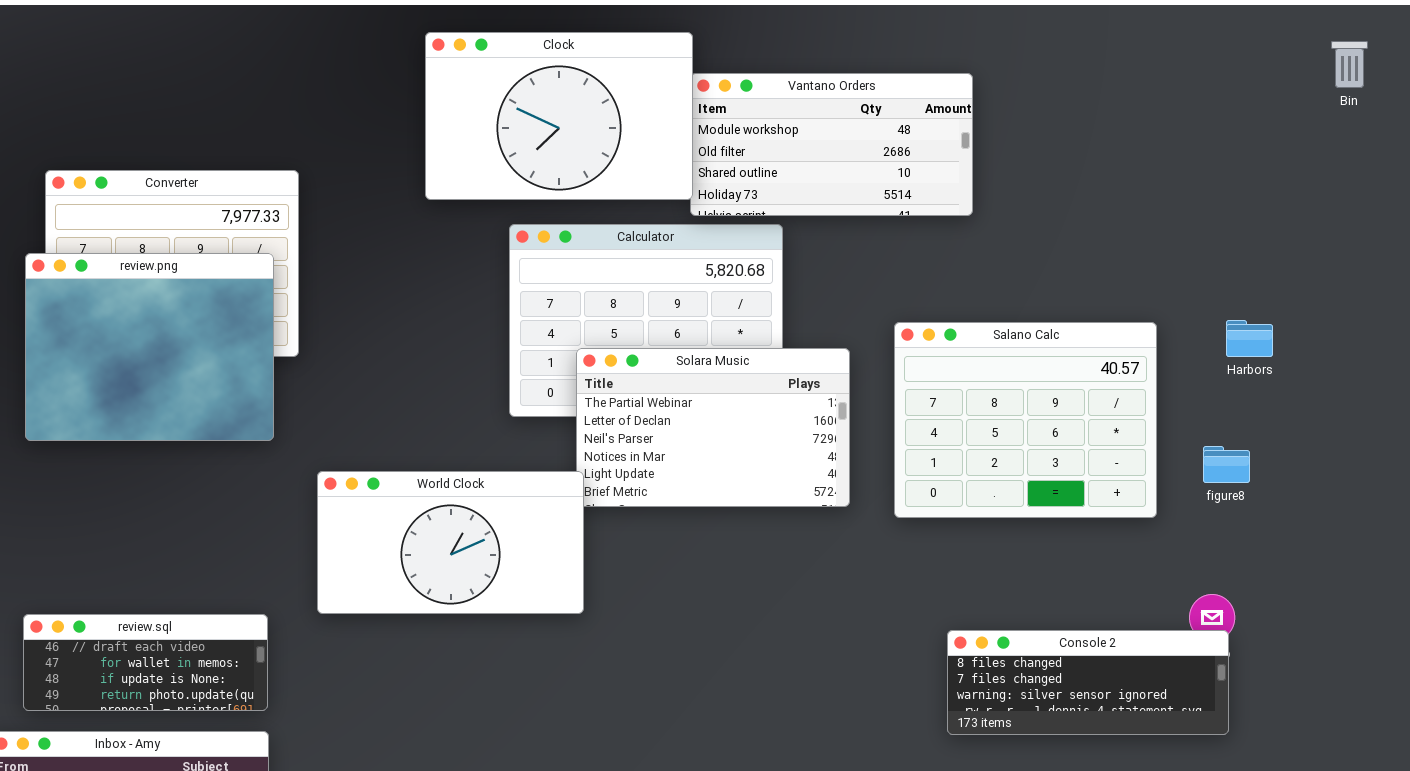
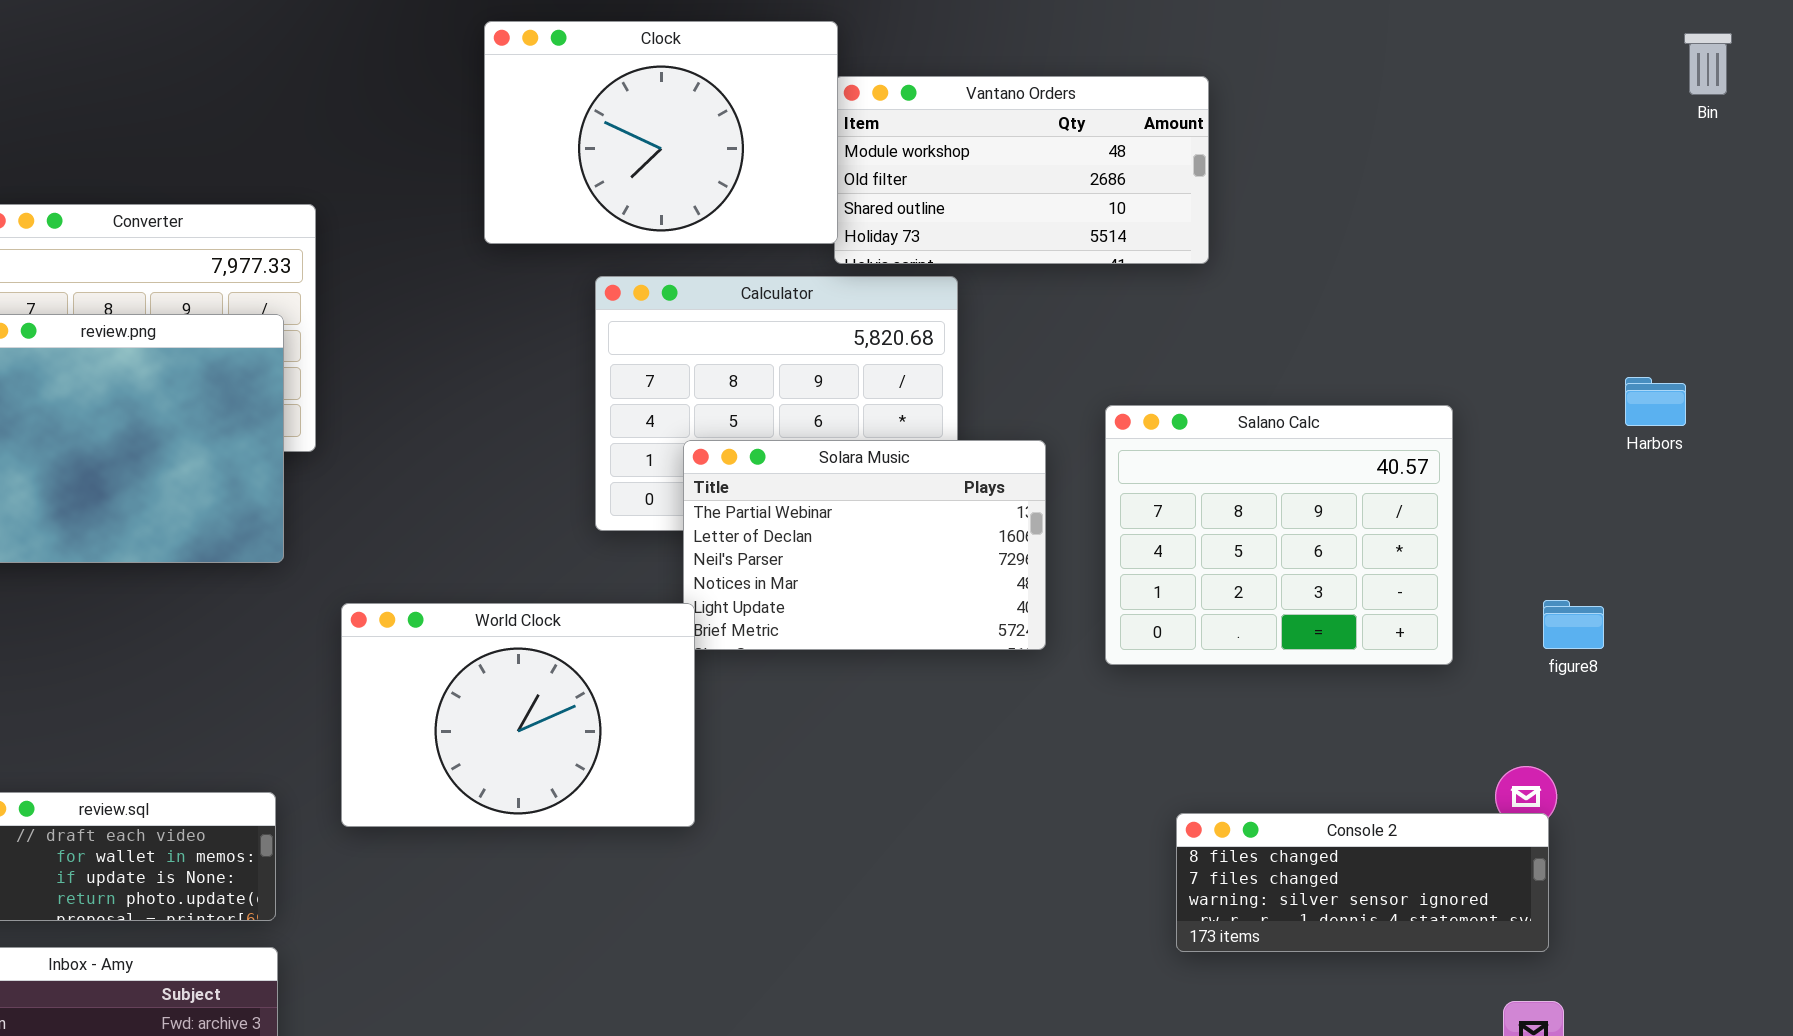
Harbors: [1226,320,1273,357] -> [1625,377,1686,426], moved
figure8: [1203,446,1250,483] -> [1543,600,1604,649], moved
World Clock: [317,471,584,614] -> [341,603,695,827], resized

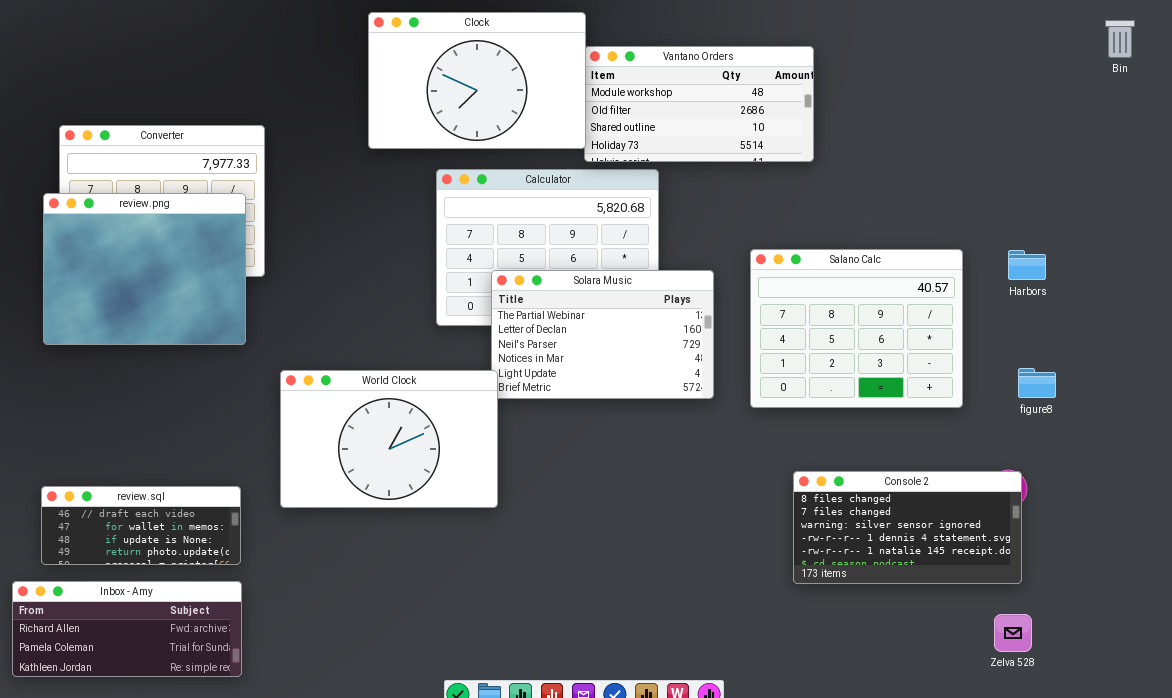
Harbors: [1625,377,1686,426] -> [1008,250,1046,280], moved
Console 2: [1176,813,1549,952] -> [793,471,1022,584], resized

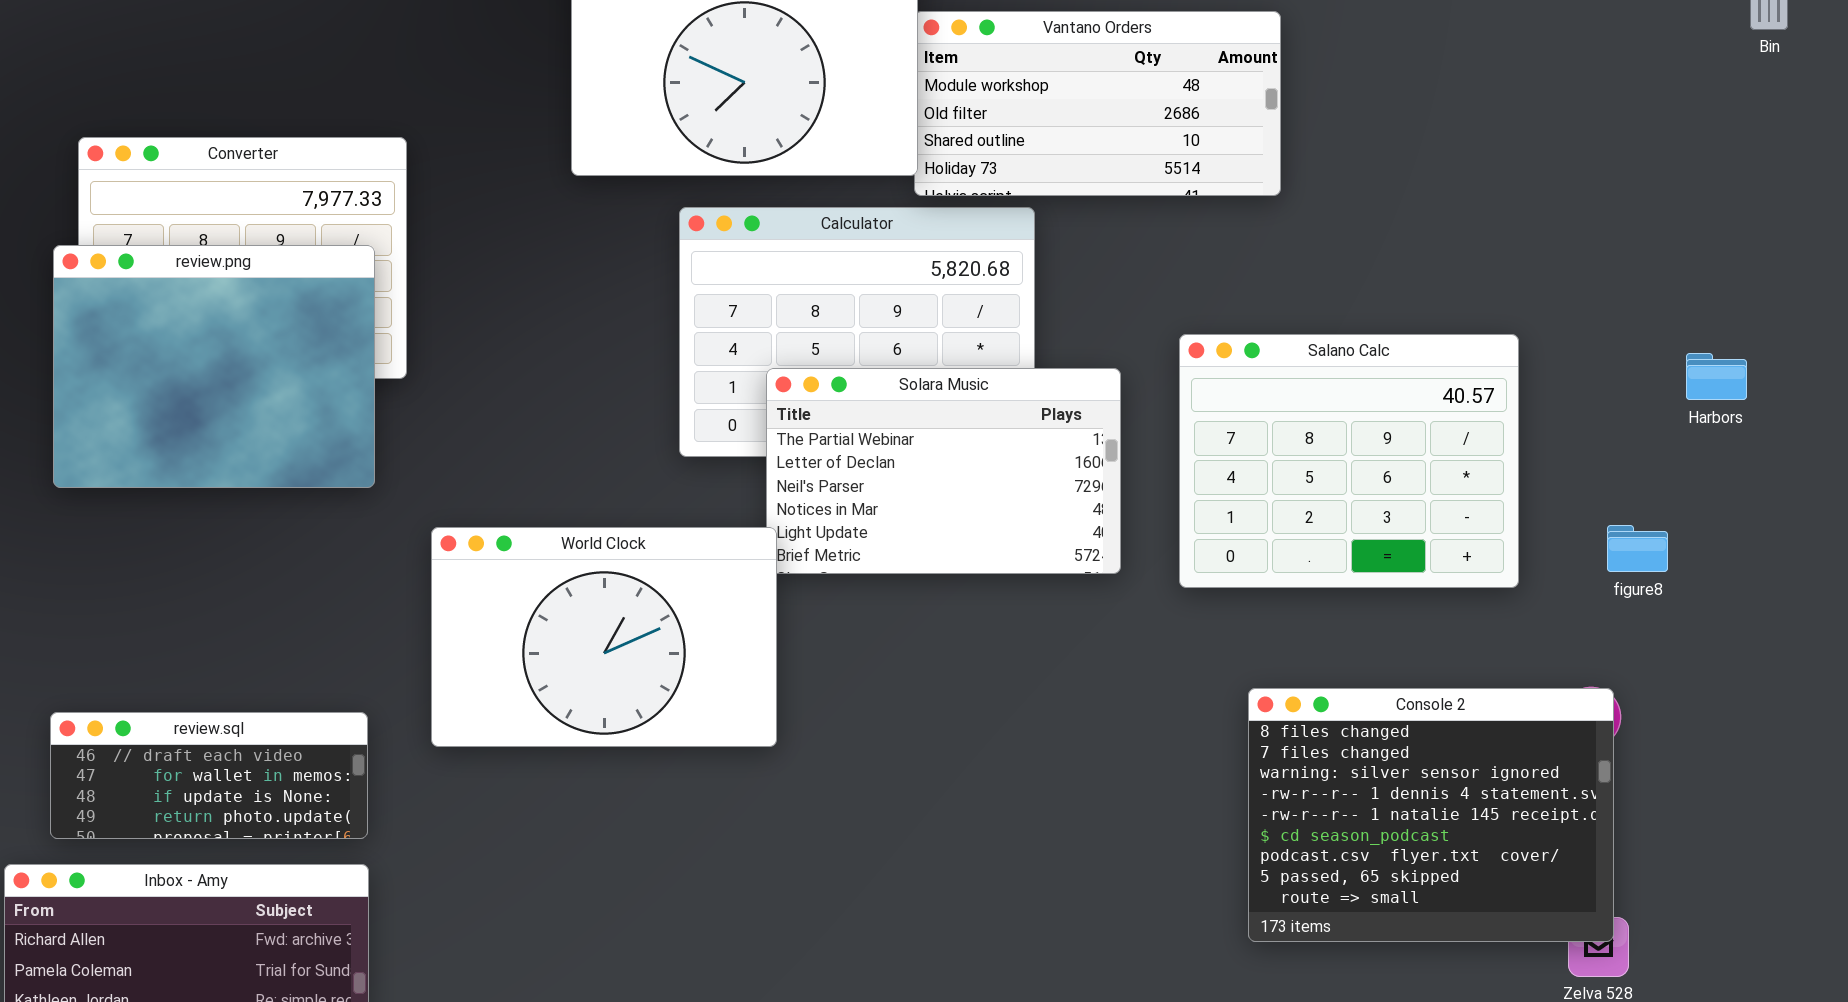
Harbors: [1008,250,1046,280] -> [1686,353,1747,400], moved
Console 2: [793,471,1022,584] -> [1248,688,1614,942], resized

